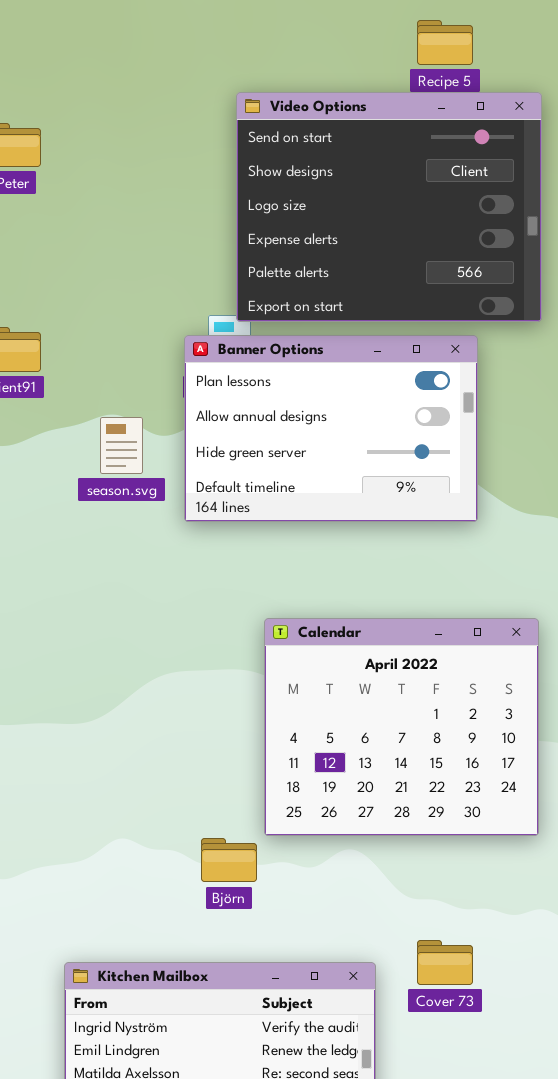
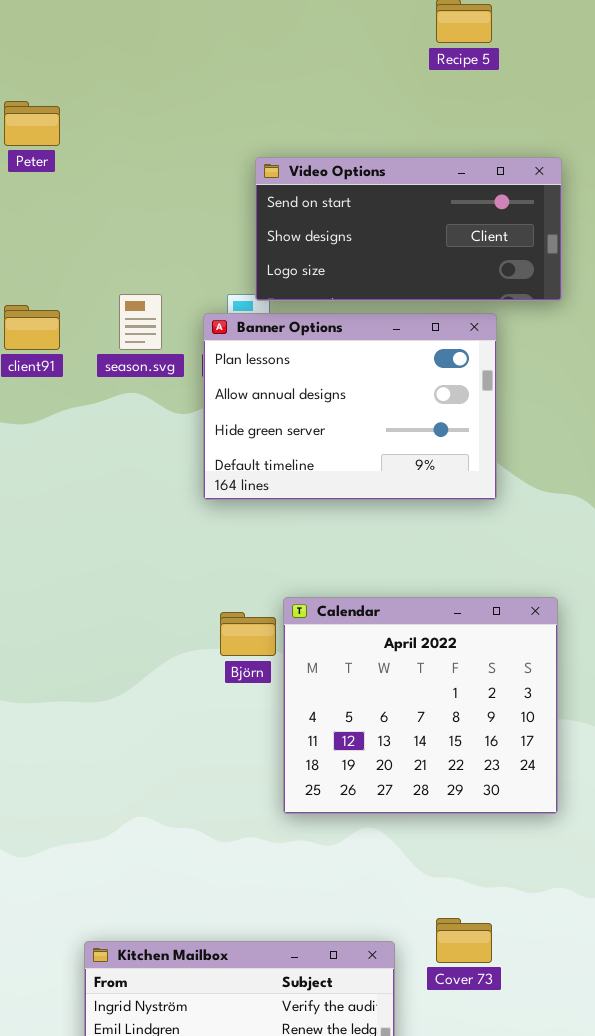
Video Options: [236,92,542,322] -> [255,157,562,301], resized
season.svg: [100,417,143,474] -> [119,294,162,350], moved
Björn: [201,838,257,882] -> [220,612,276,656], moved

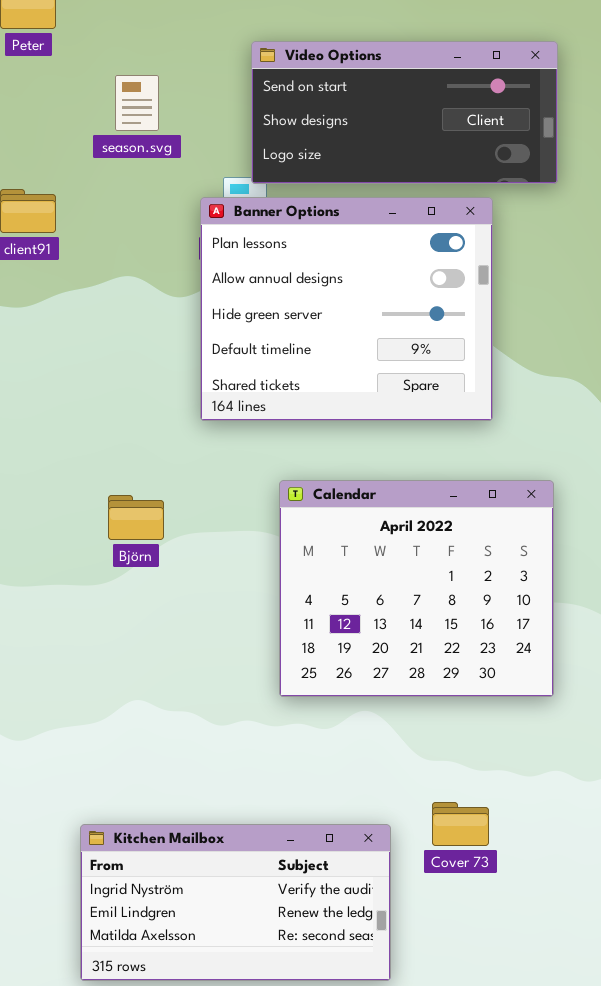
season.svg: [119,294,162,350] -> [115,75,159,131], moved
Banner Options: [203,313,497,500] -> [200,197,493,421], resized
Björn: [220,612,276,656] -> [108,495,164,540], moved

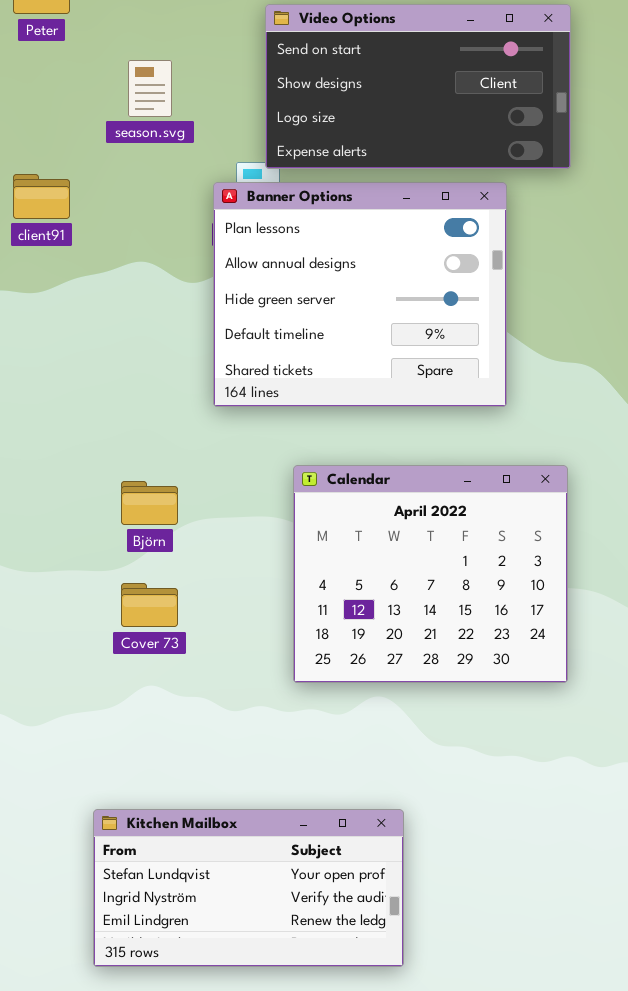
Video Options: [251,41,558,184] -> [265,4,571,169], resized
Cover 73: [432,802,489,846] -> [121,583,178,627], moved
Kitchen Mailbox: [80,824,391,981] -> [93,809,404,967], scrolled up 1 row

